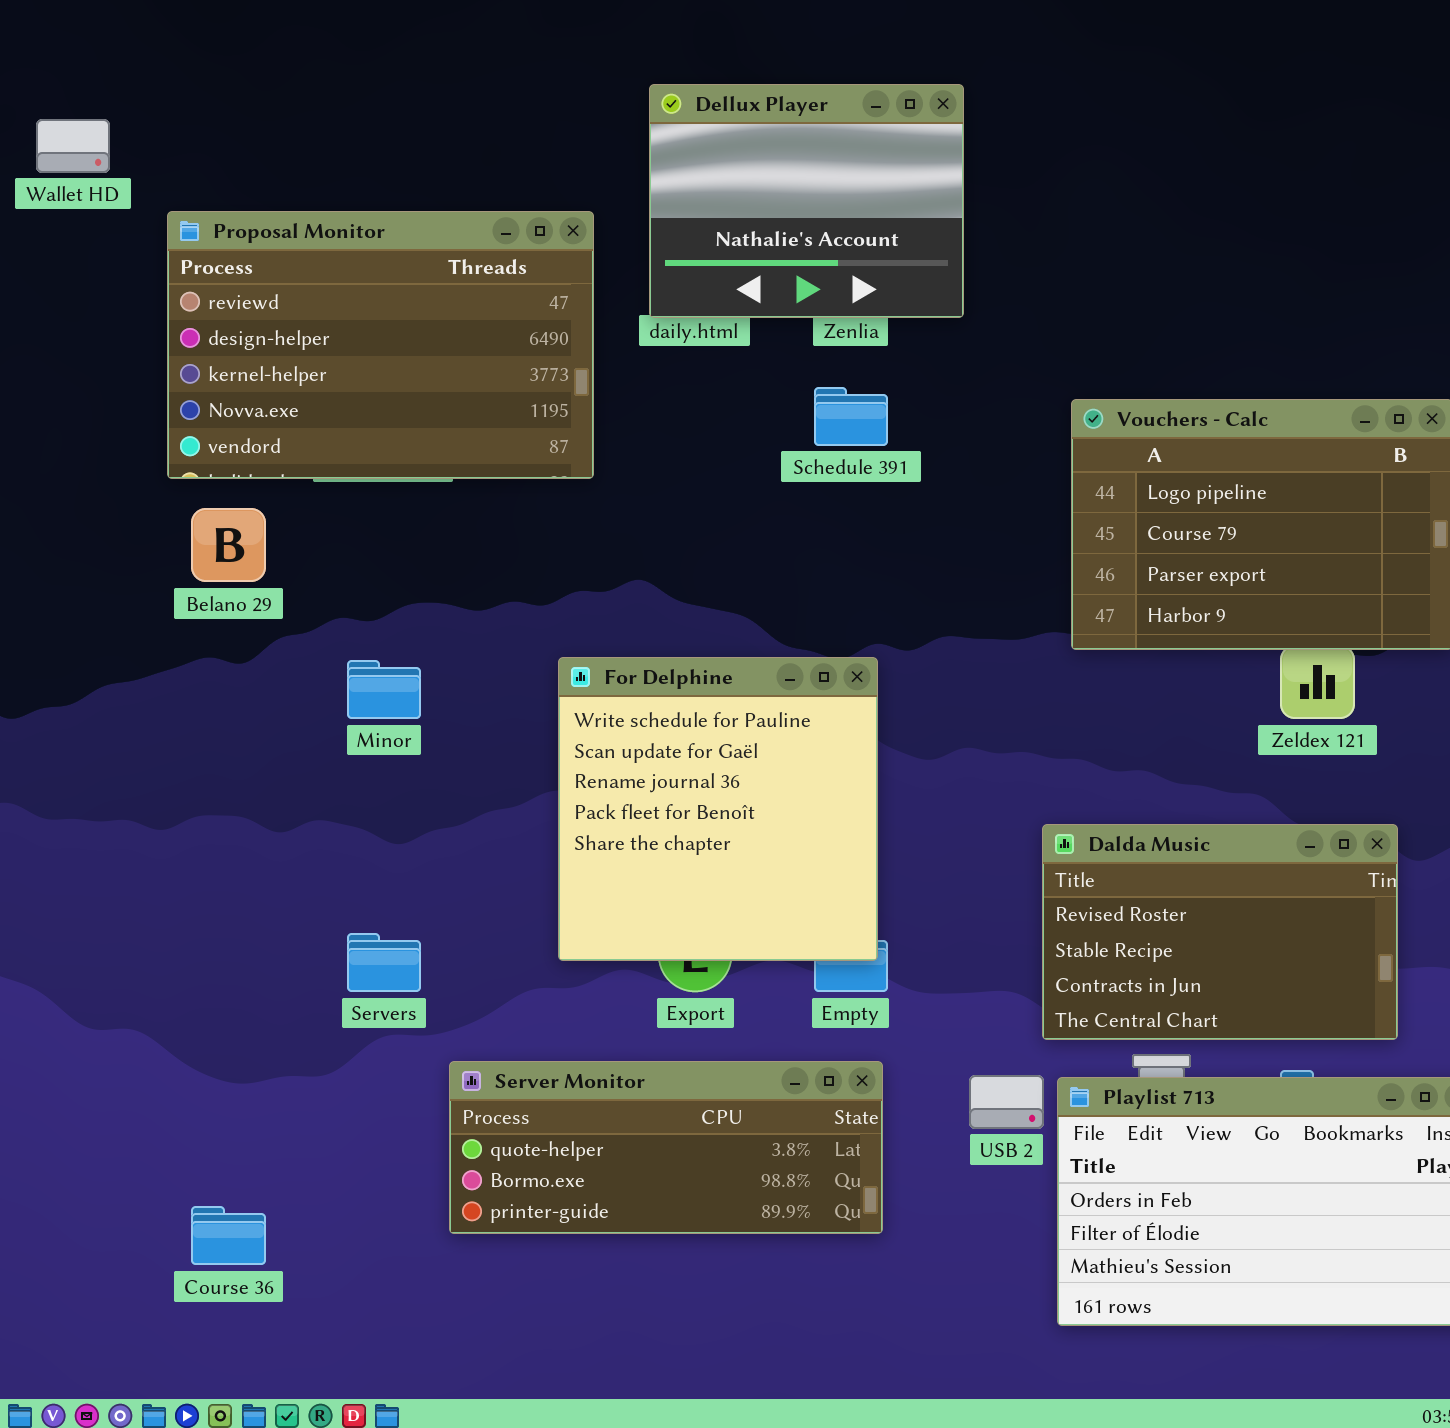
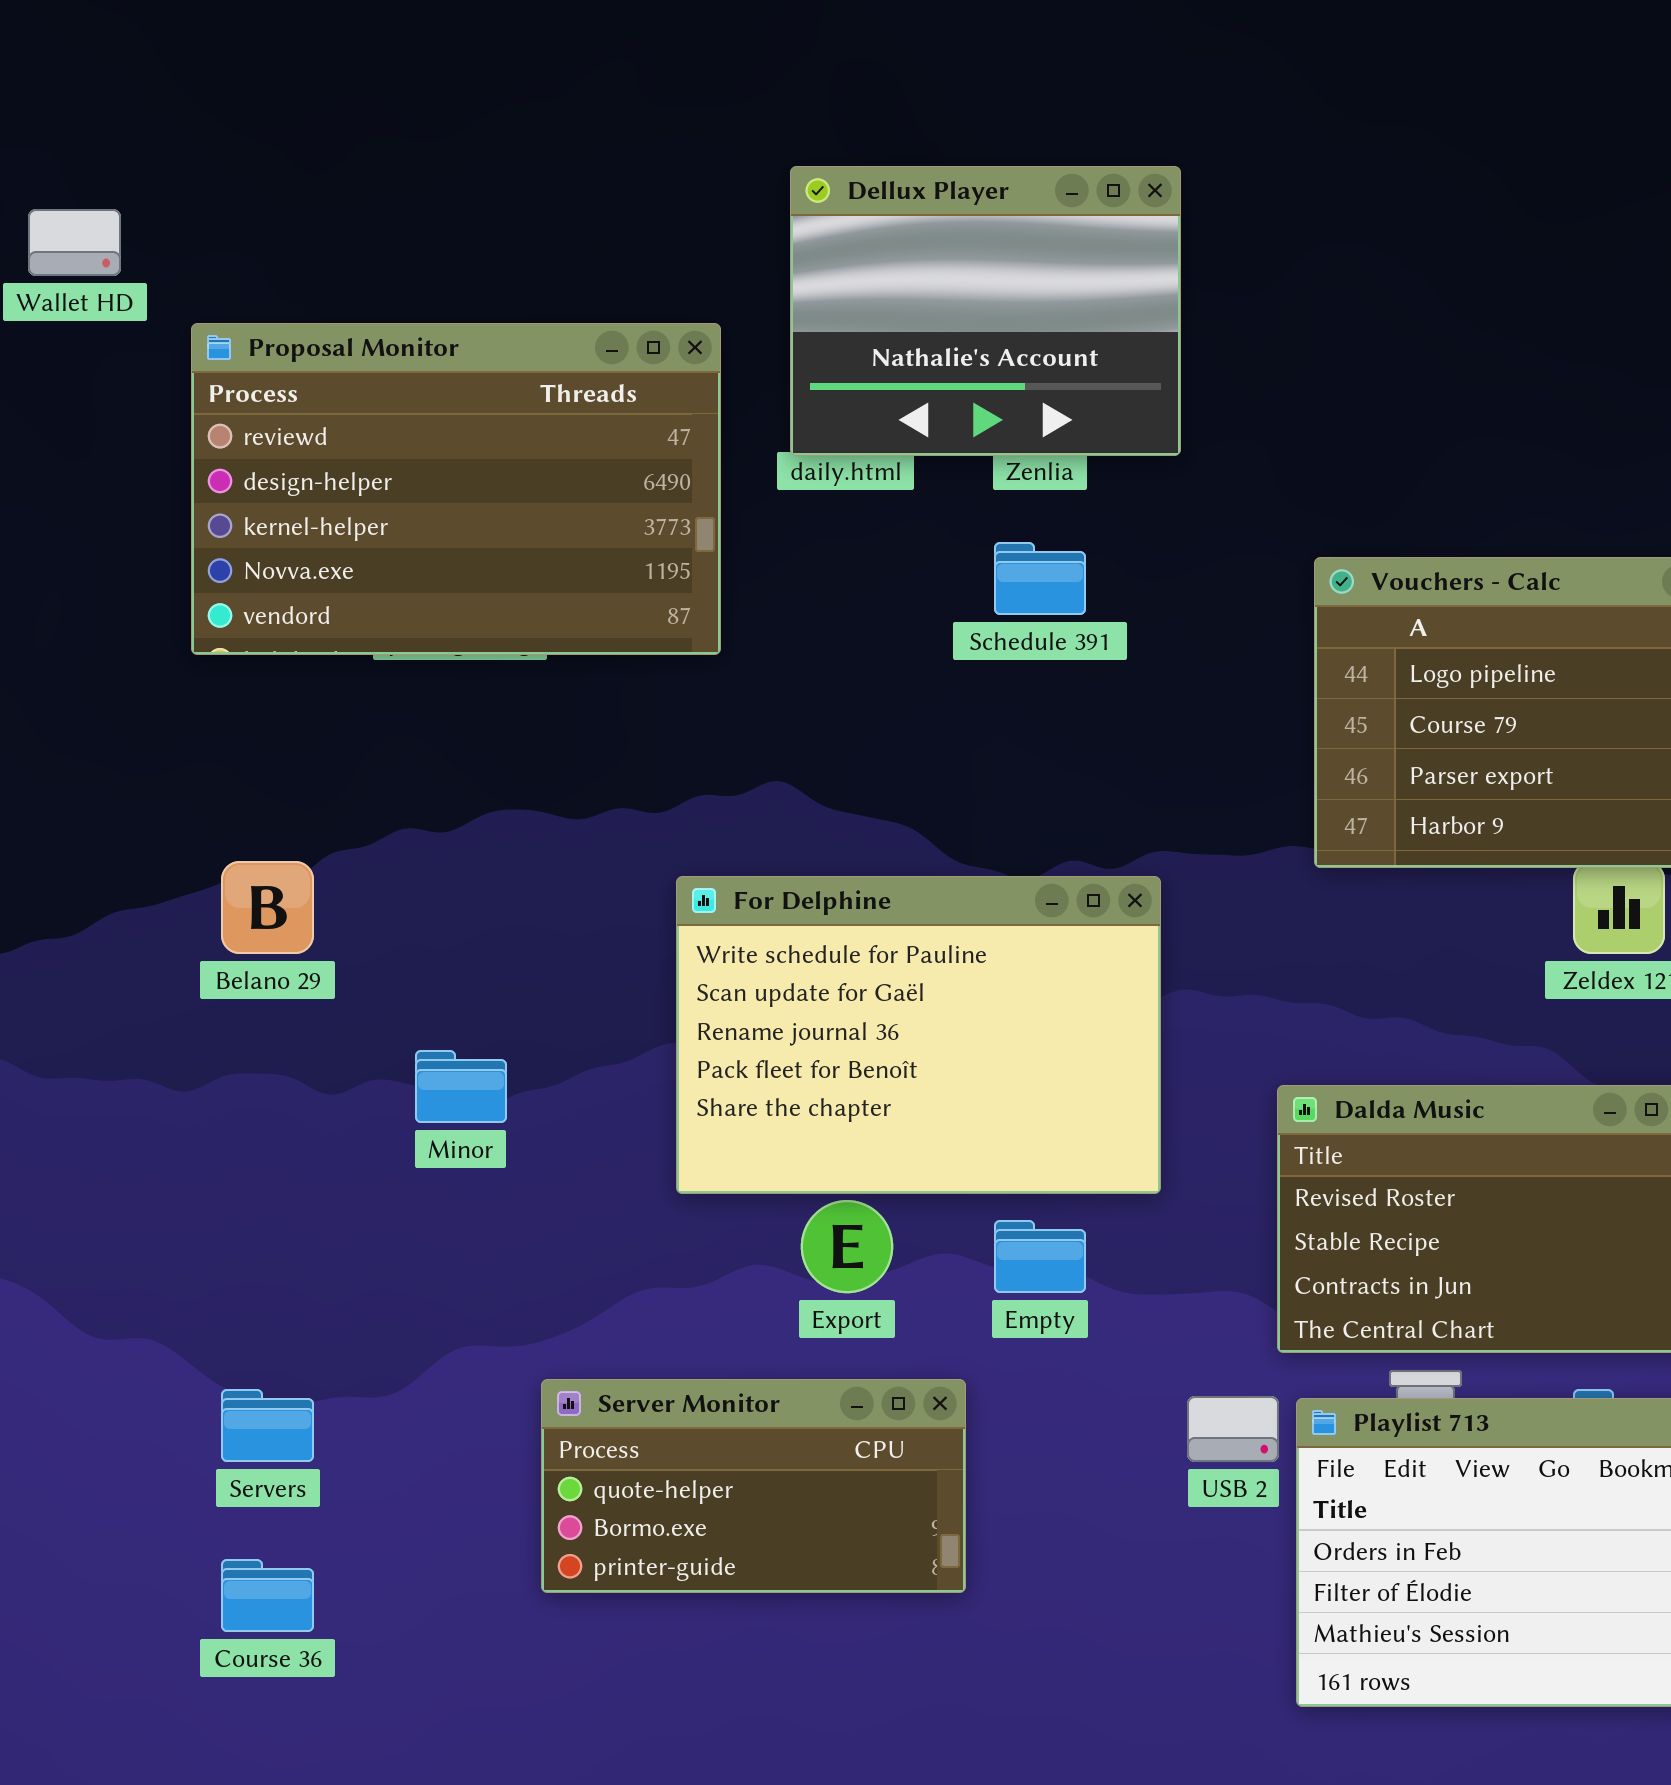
Belano 29: [191,508,266,582] -> [221,861,314,954], moved
For Delphine: [558,657,878,961] -> [676,876,1161,1194], resized
Minor: [347,660,421,719] -> [415,1050,507,1123], moved
Servers: [347,933,421,992] -> [221,1389,314,1462], moved
Server Monitor: [449,1061,883,1234] -> [541,1379,966,1593], resized

